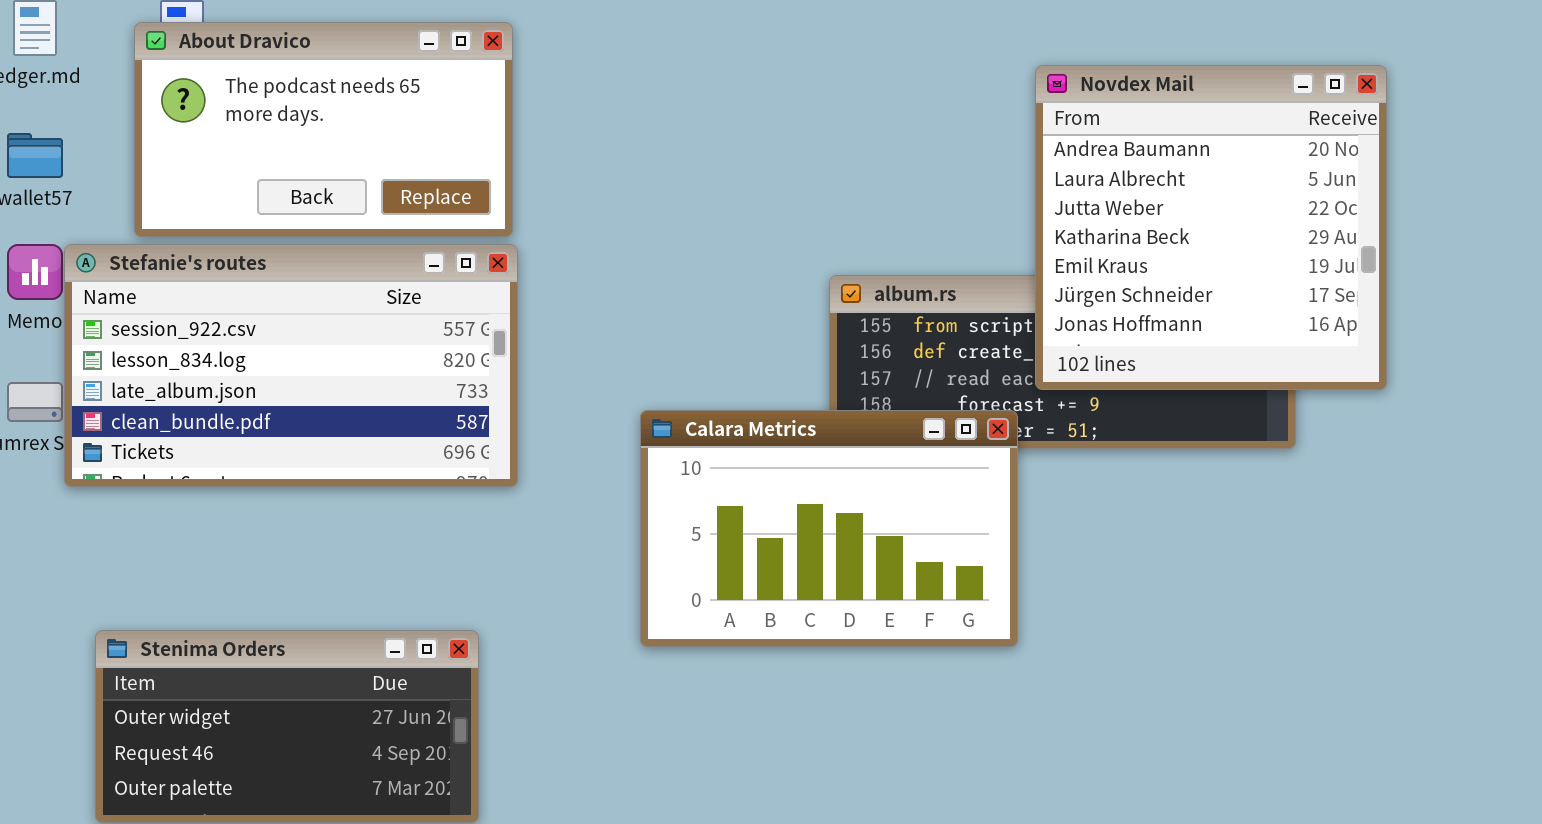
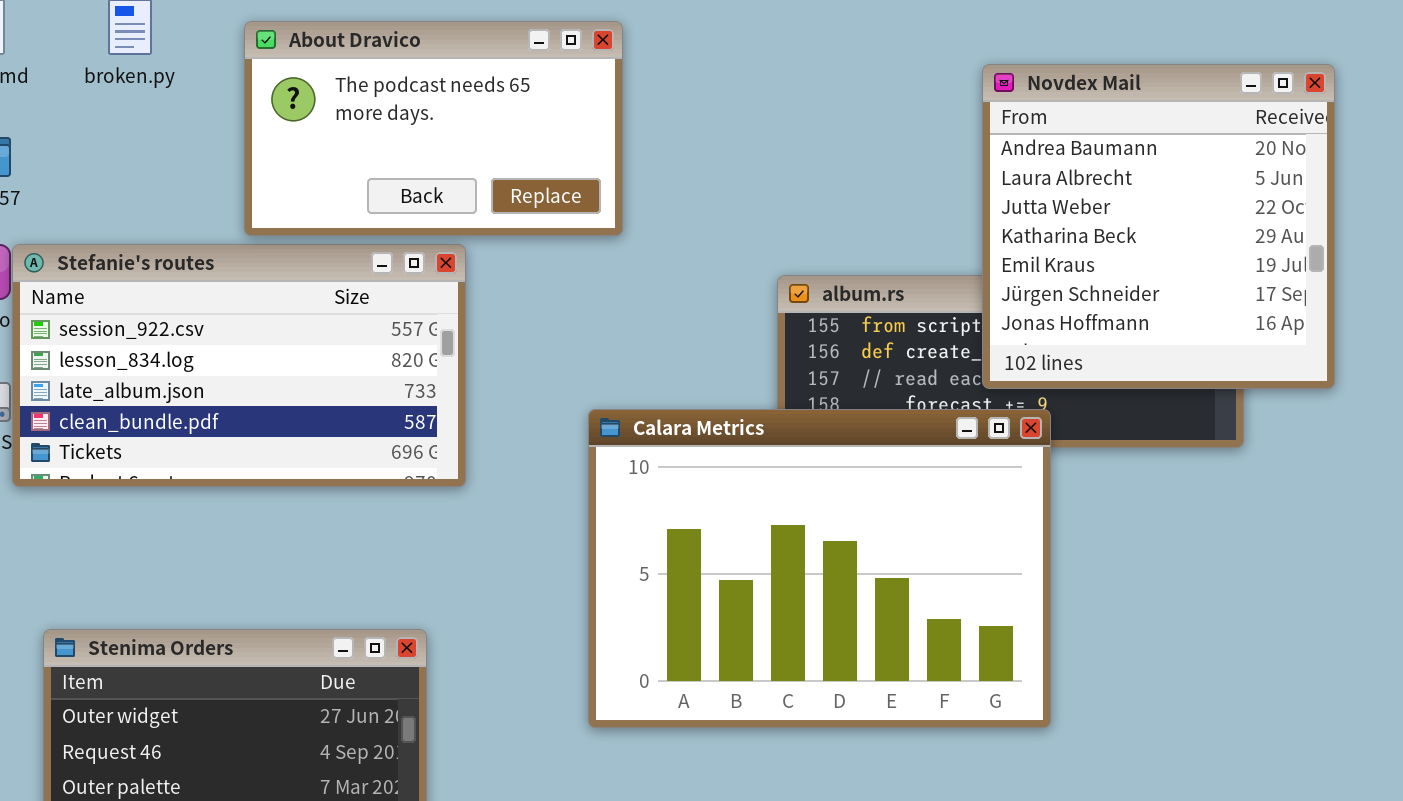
About Dravico: [134,22,513,237] -> [244,21,623,236], moved
Calara Metrics: [640,410,1018,647] -> [588,409,1051,728], resized

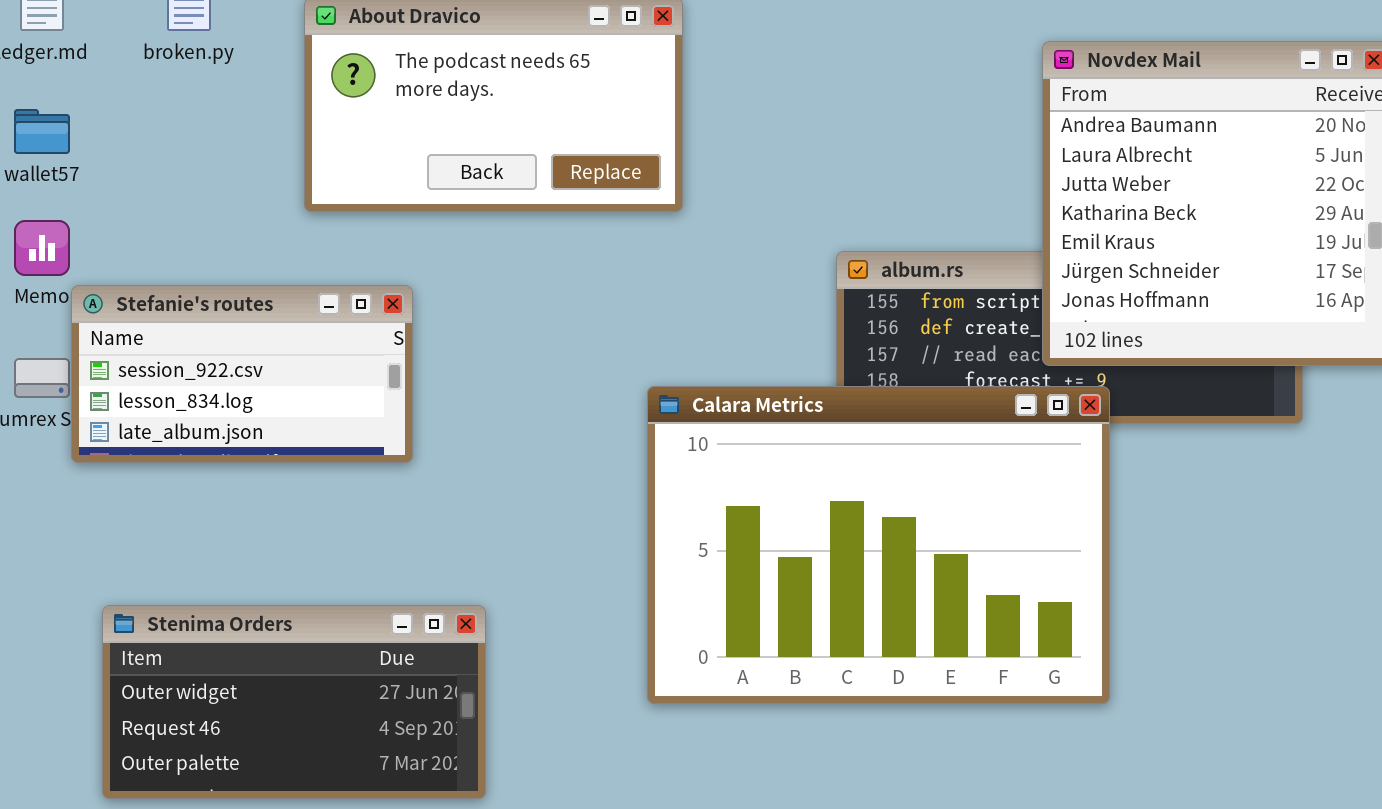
Stefanie's routes: [12,244,466,487] -> [71,285,413,463], resized

